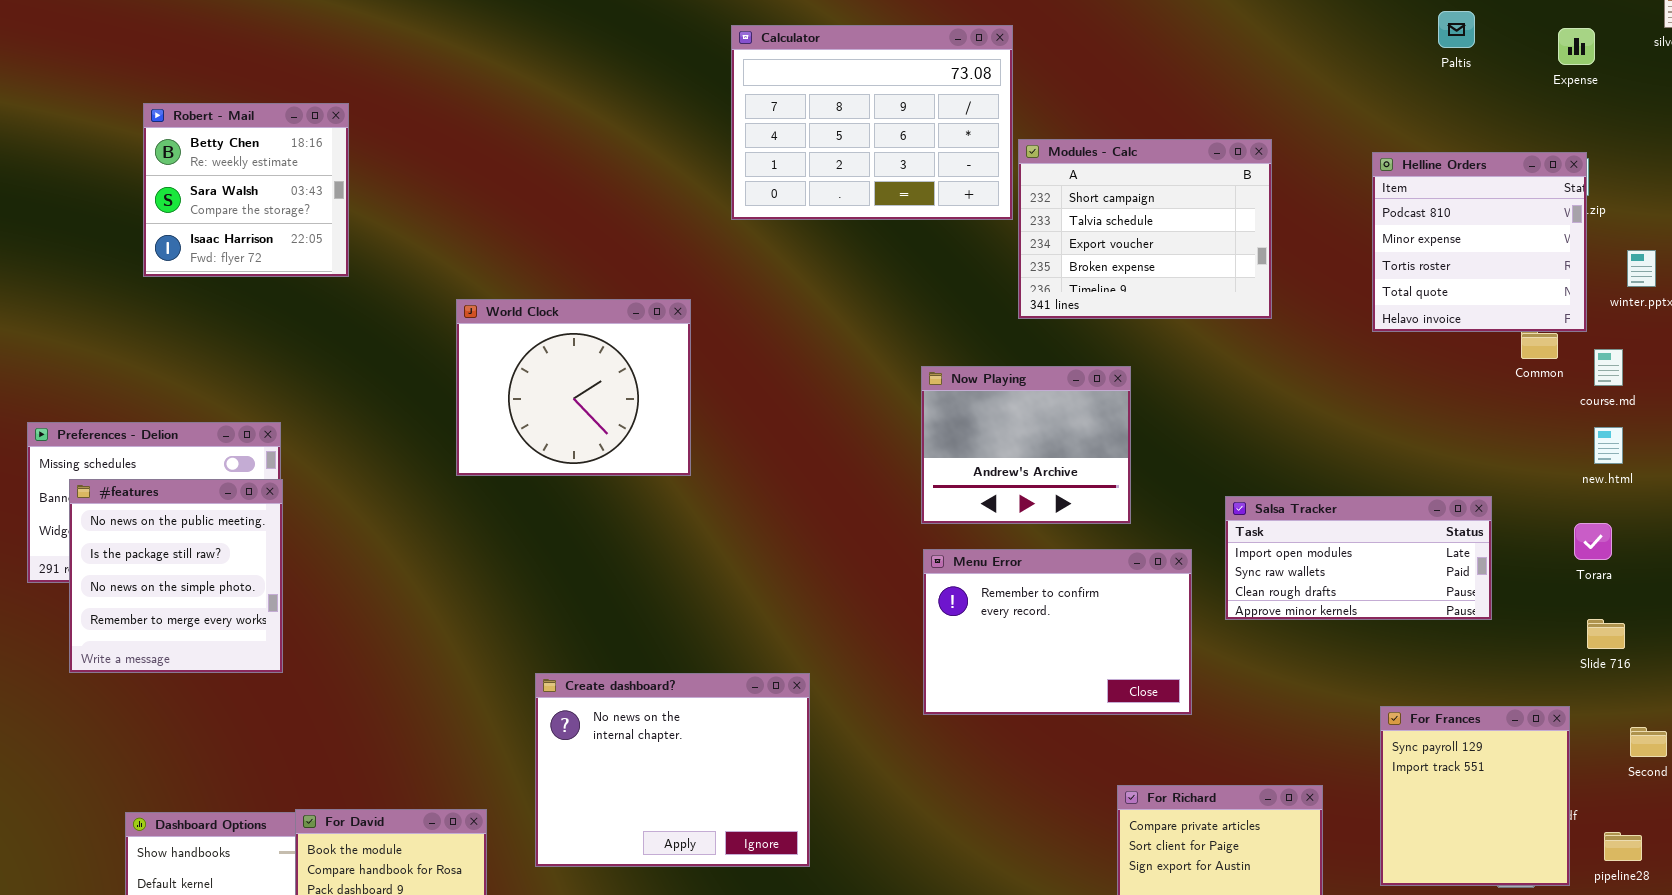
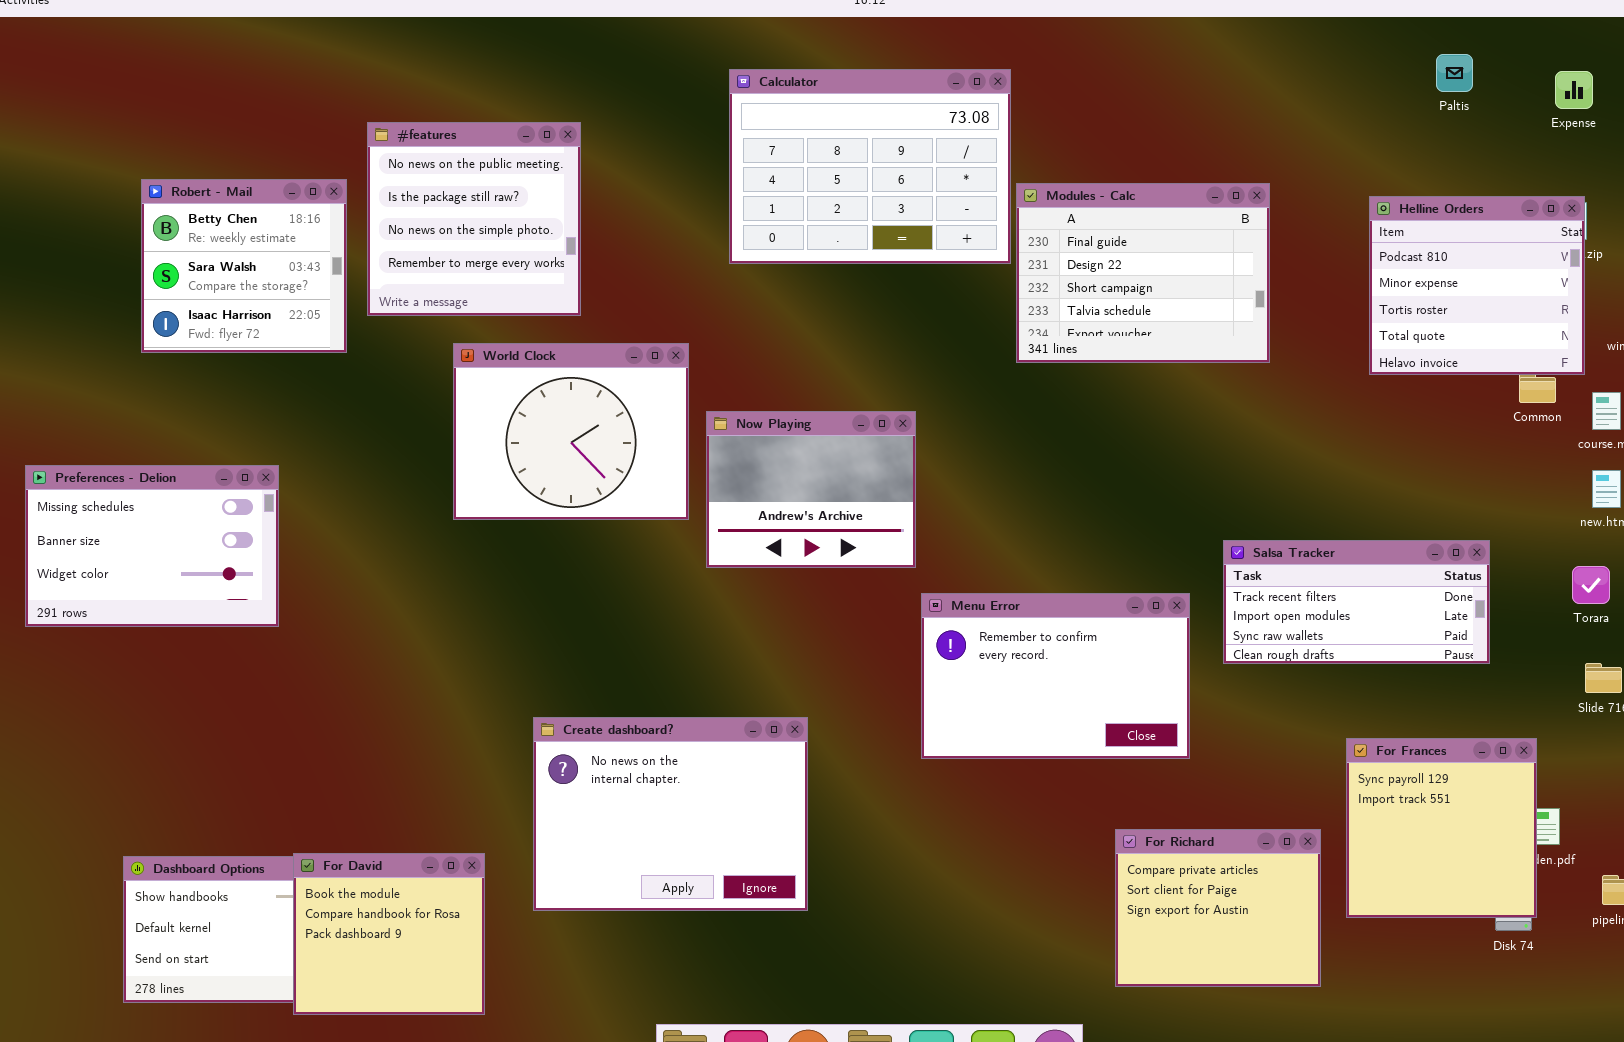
Robert - Mail: [143,103,349,277] -> [141,179,347,353], moved
Modules - Calc: [1018,139,1272,319] -> [1016,183,1270,363], scrolled up 2 rows
Now Playing: [921,366,1131,524] -> [706,411,916,568], moved
#features: [69,479,283,673] -> [367,122,581,316], moved
Salsa Tracker: [1225,496,1492,620] -> [1223,540,1490,664], scrolled up 1 row
For Frances: [1380,706,1570,886] -> [1346,738,1537,918], moved

